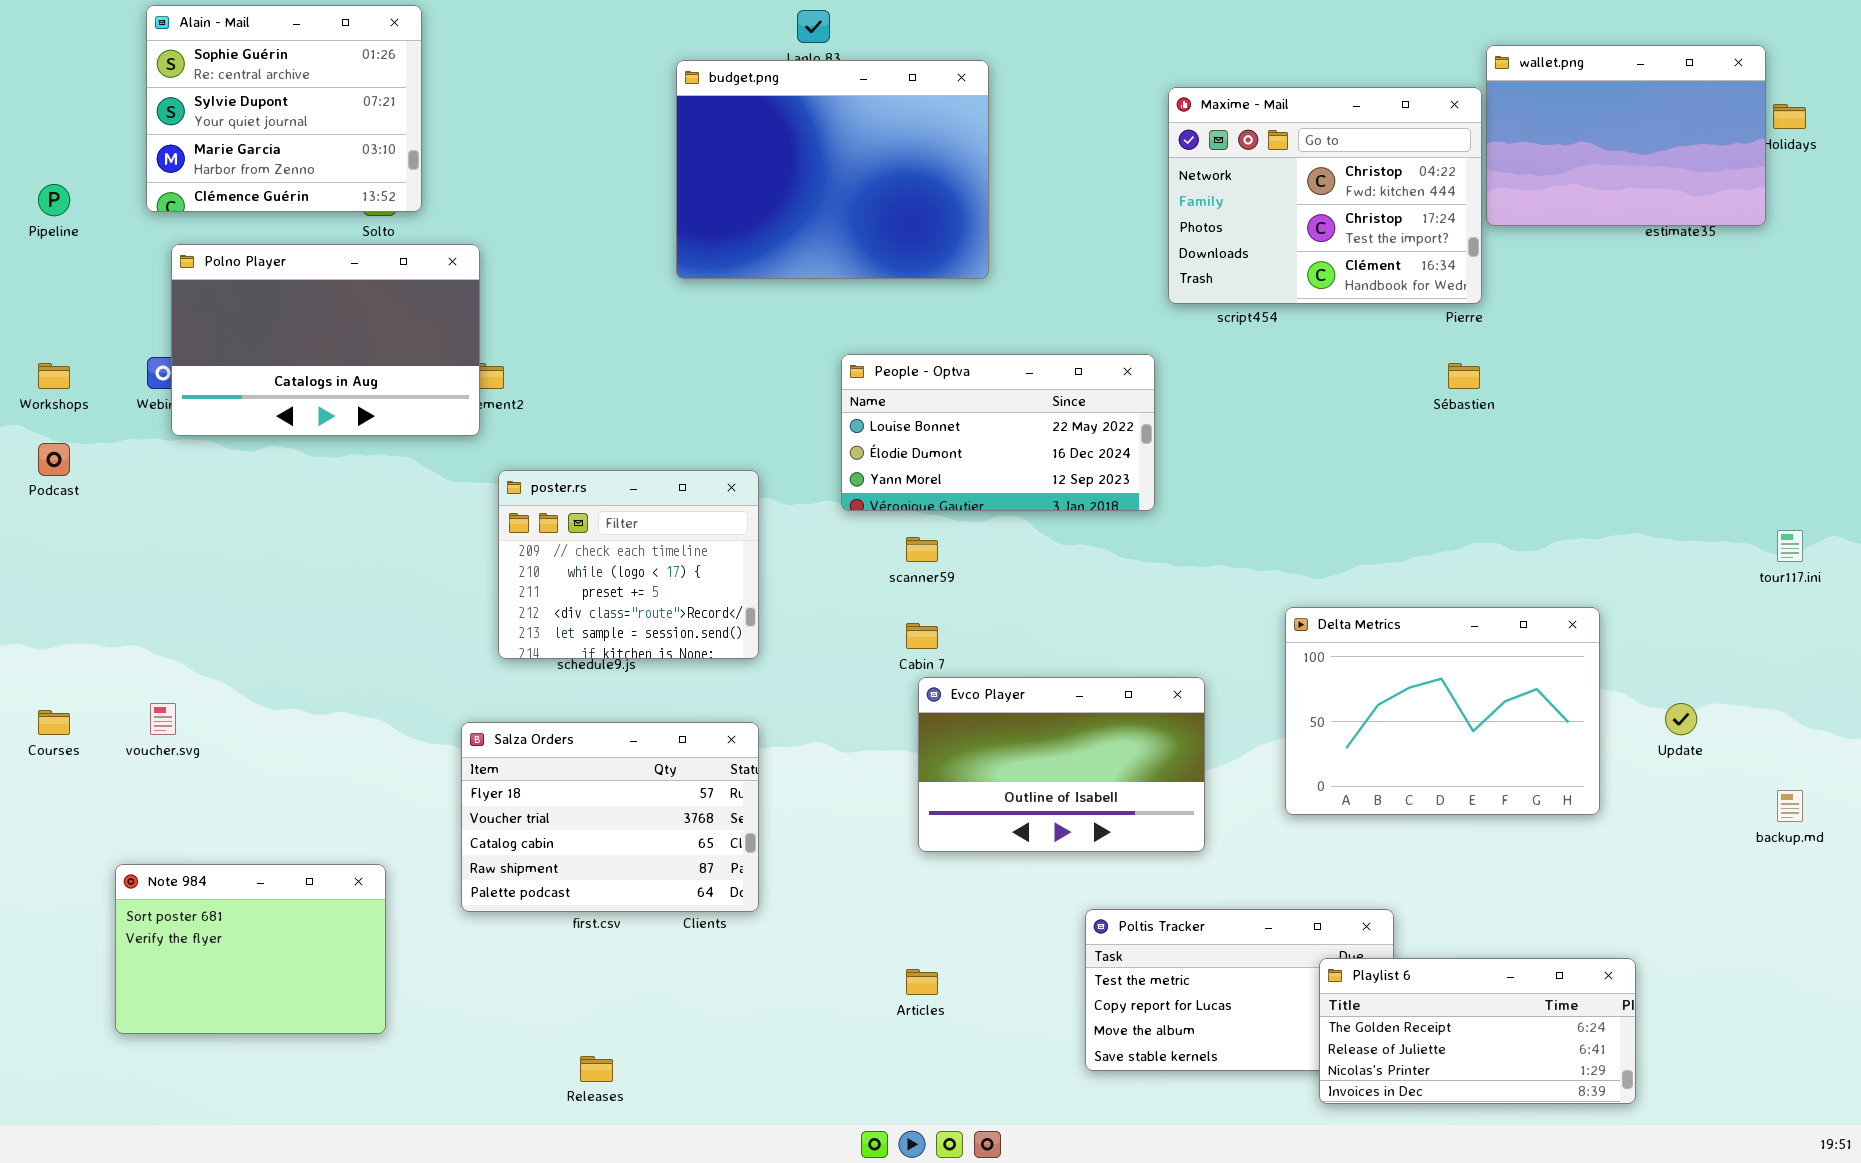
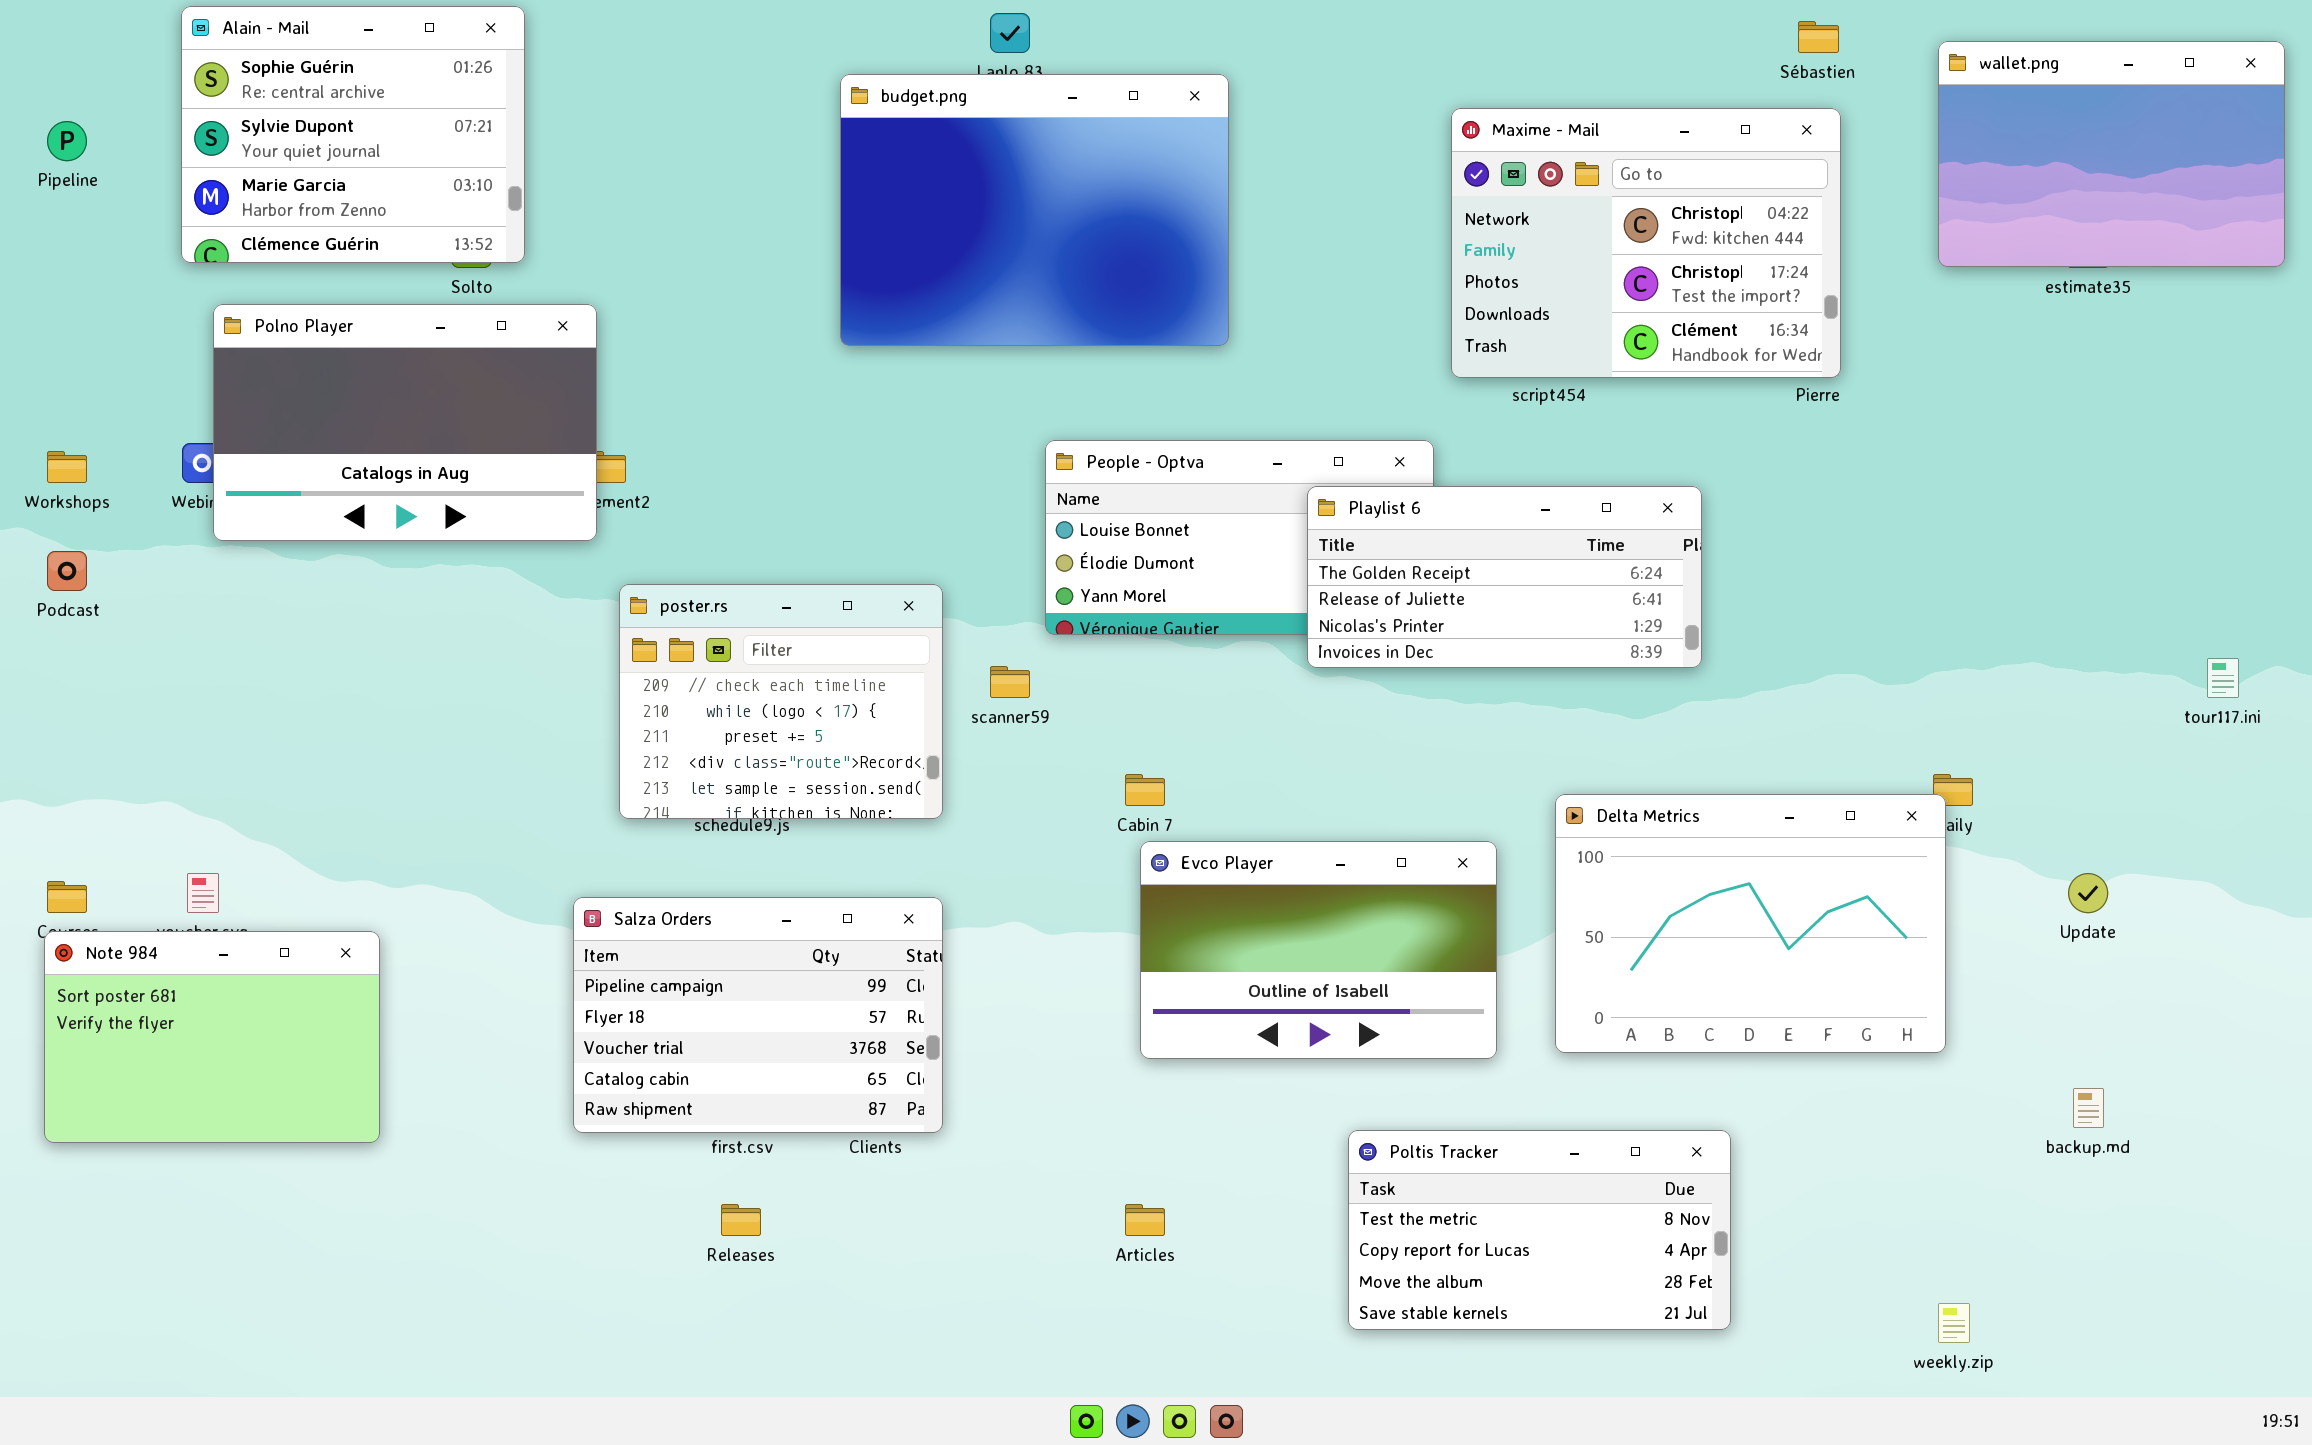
wallet.png: [1486,45,1766,226] -> [1938,41,2285,267], moved
Pipeline: [38,184,70,216] -> [47,121,87,161], moved
Sébastien: [1448,363,1480,389] -> [1798,21,1839,53], moved
scanner59: [906,537,938,562] -> [990,666,1030,698], moved
Delta Metrics: [1285,607,1600,815] -> [1555,794,1946,1053], moved
Salza Orders: [461,722,759,912] -> [573,897,943,1133], scrolled up 1 row
backup.md: [1777,790,1803,822] -> [2073,1088,2104,1128], moved
Note 984: [115,864,386,1034] -> [44,931,380,1143], moved
Playlist 6: [1319,958,1636,1104] -> [1307,486,1702,668], moved
Releases: [580,1056,613,1082] -> [721,1204,761,1236], moved

